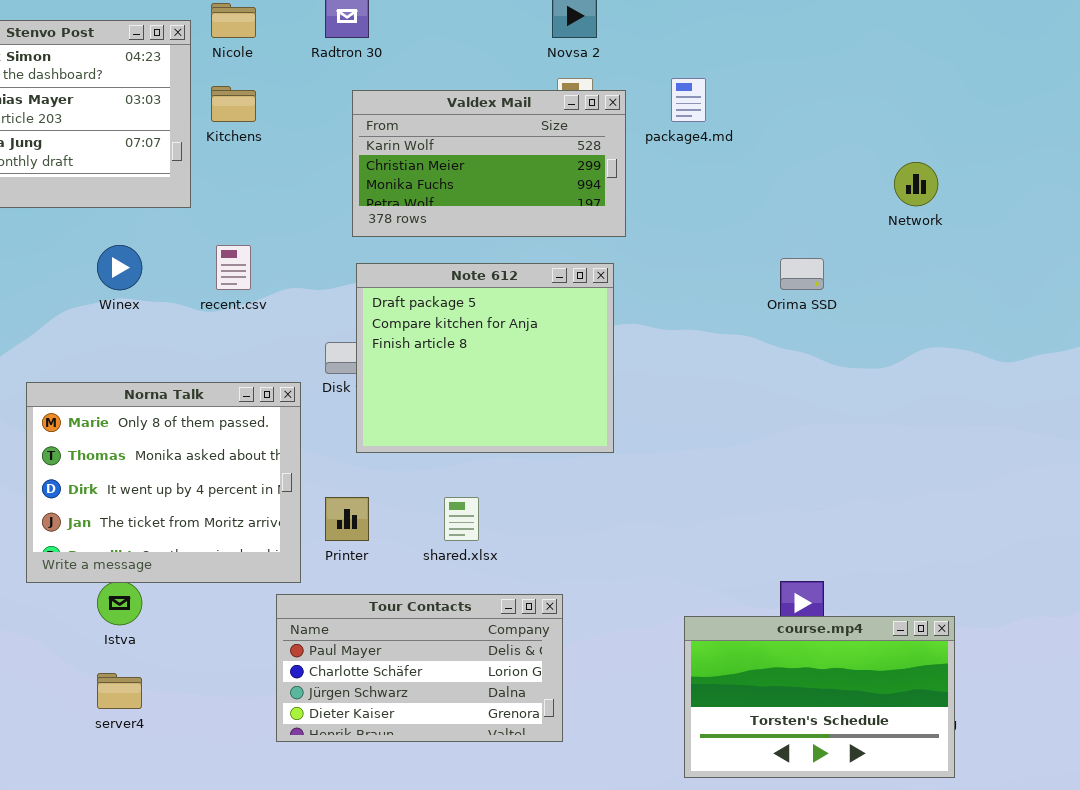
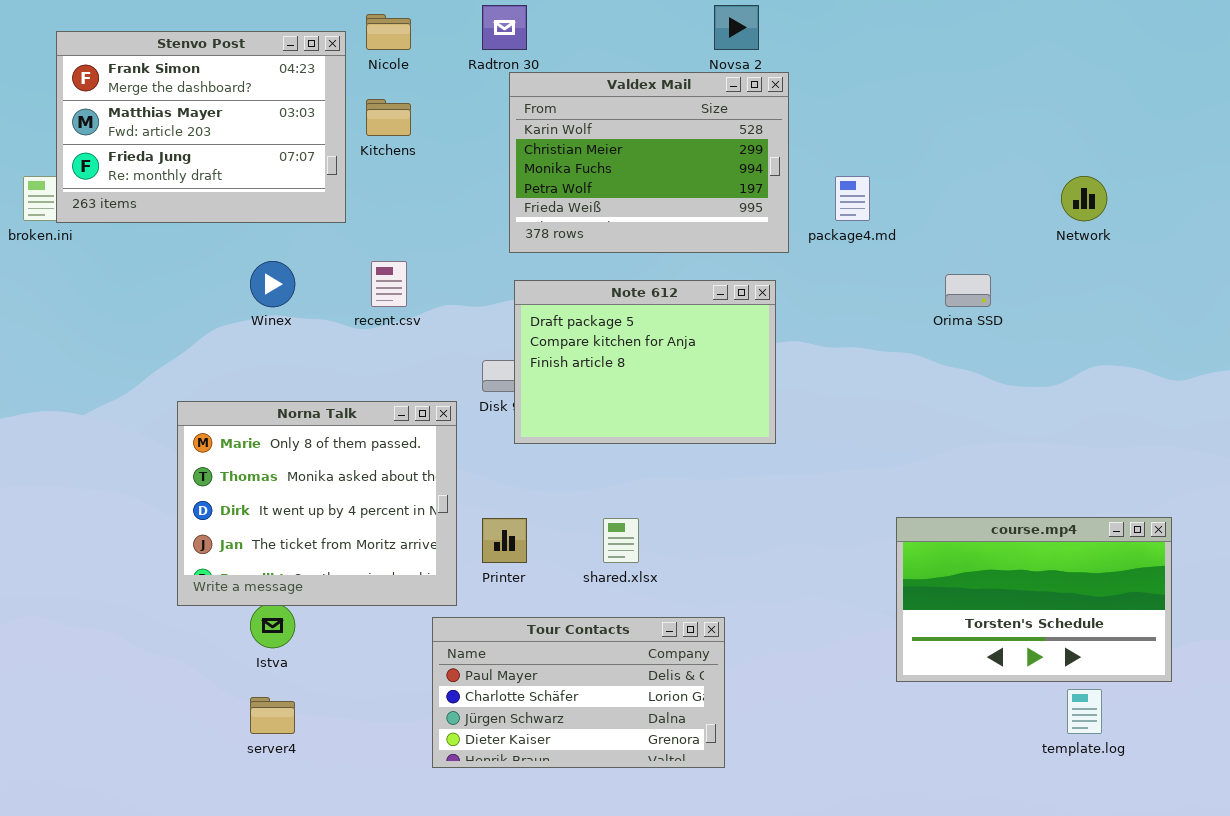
package4.md: [671,78,706,122] -> [835,176,870,221], moved
Valdex Mail: [352,90,626,237] -> [509,72,789,253], resized
Note 612: [356,263,614,453] -> [514,280,776,444], resized
course.mp4: [684,616,955,778] -> [896,517,1172,682], moved

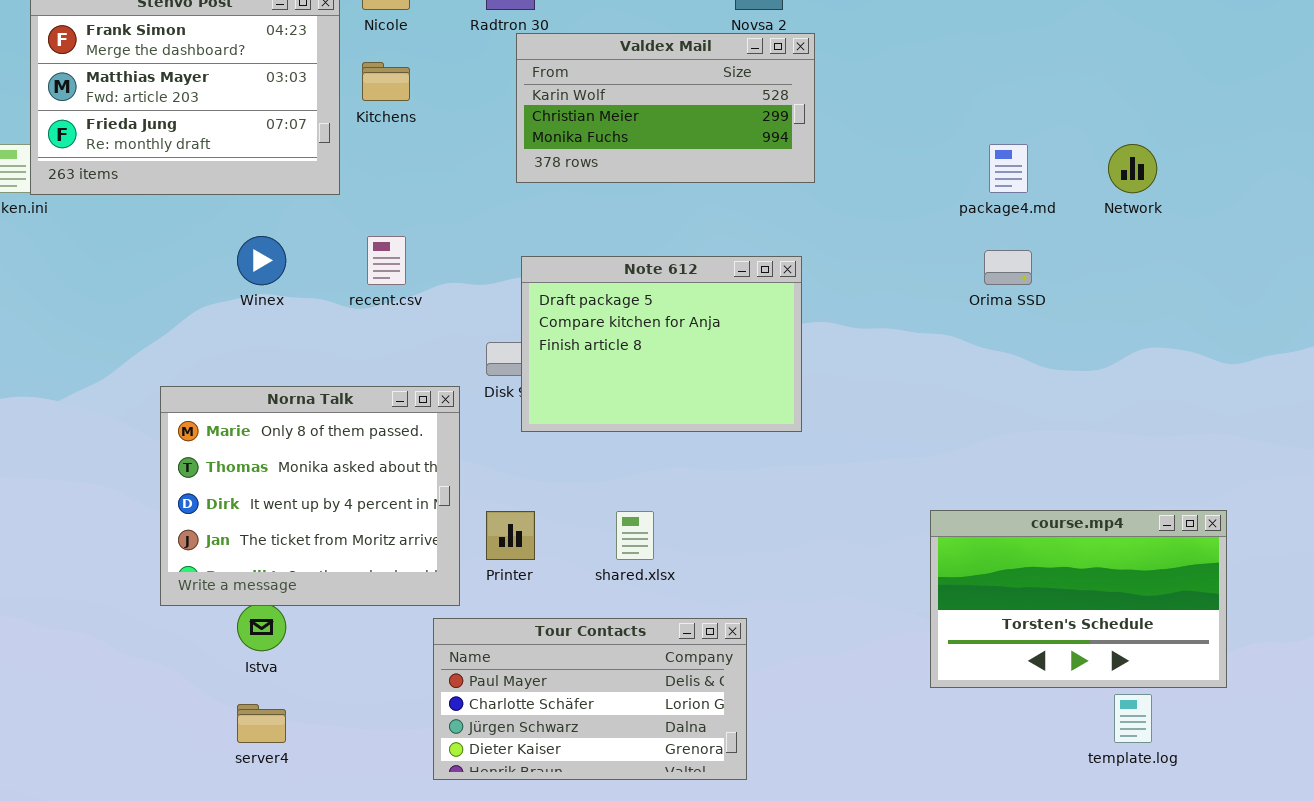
Valdex Mail: [509,72,789,253] -> [516,33,815,183], resized
package4.md: [835,176,870,221] -> [989,144,1028,193], moved

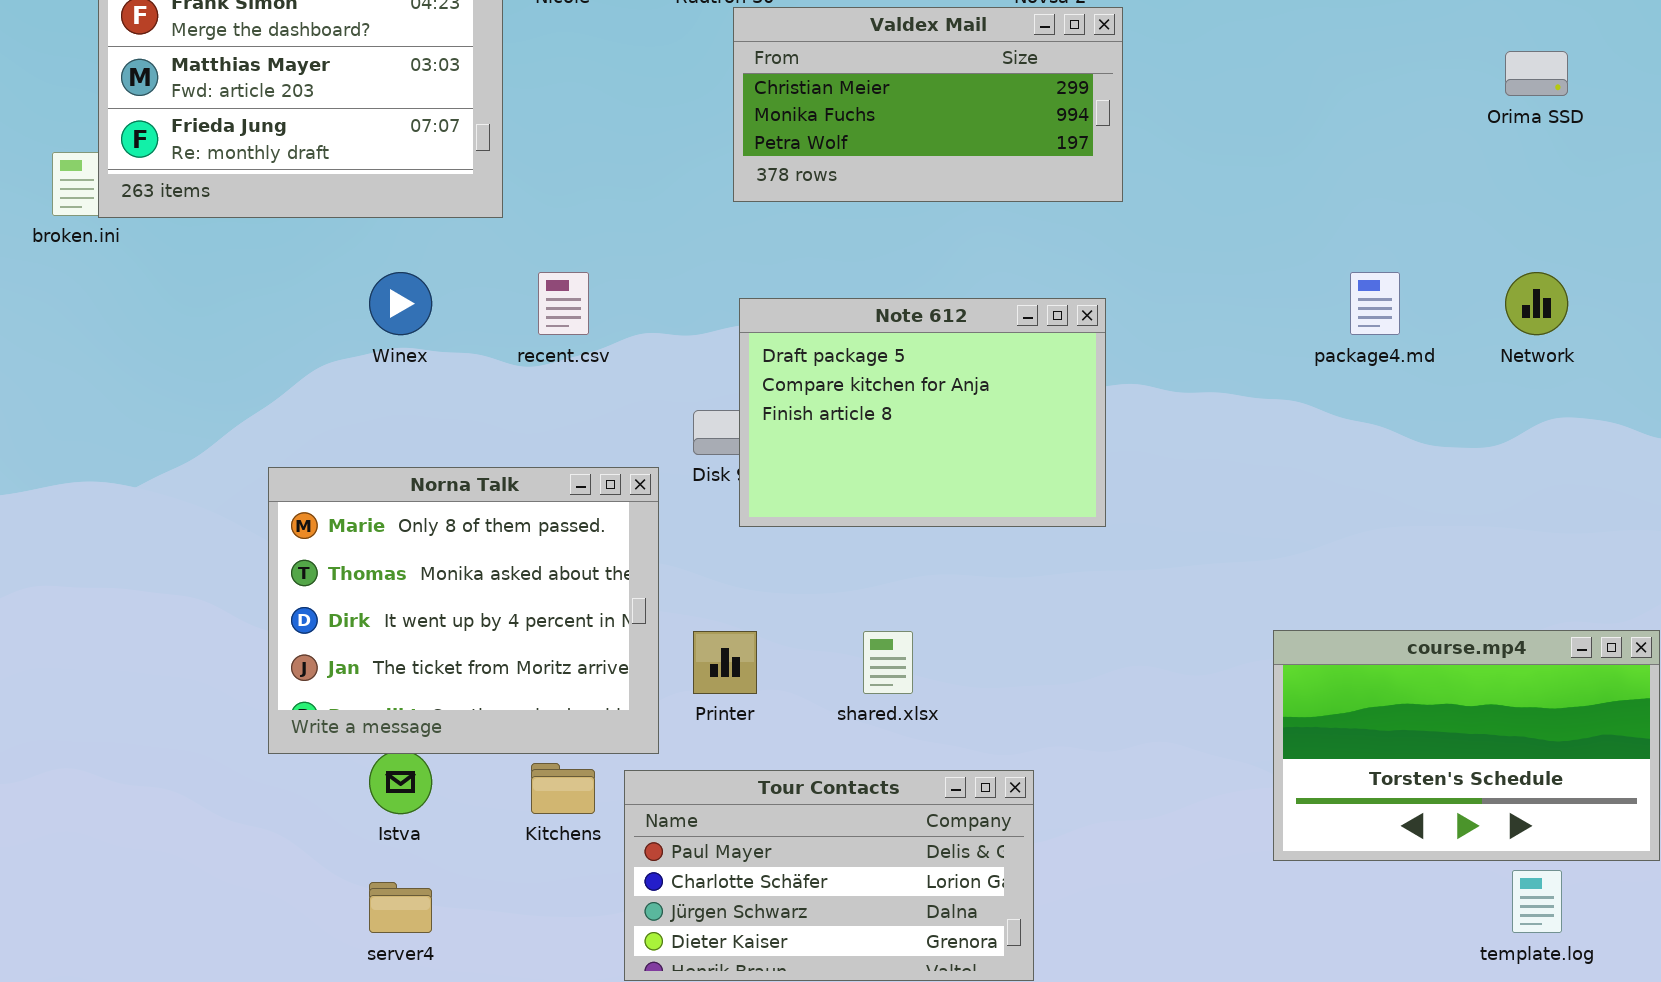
Valdex Mail: [516,33,815,183] -> [733,7,1123,202], scrolled down 1 row
Kitchens: [362,62,410,101] -> [531,763,595,814], moved
package4.md: [989,144,1028,193] -> [1350,272,1400,335], moved
Network: [1108,144,1157,193] -> [1505,272,1568,335], moved
Orima SSD: [984,250,1032,285] -> [1505,51,1568,96], moved

